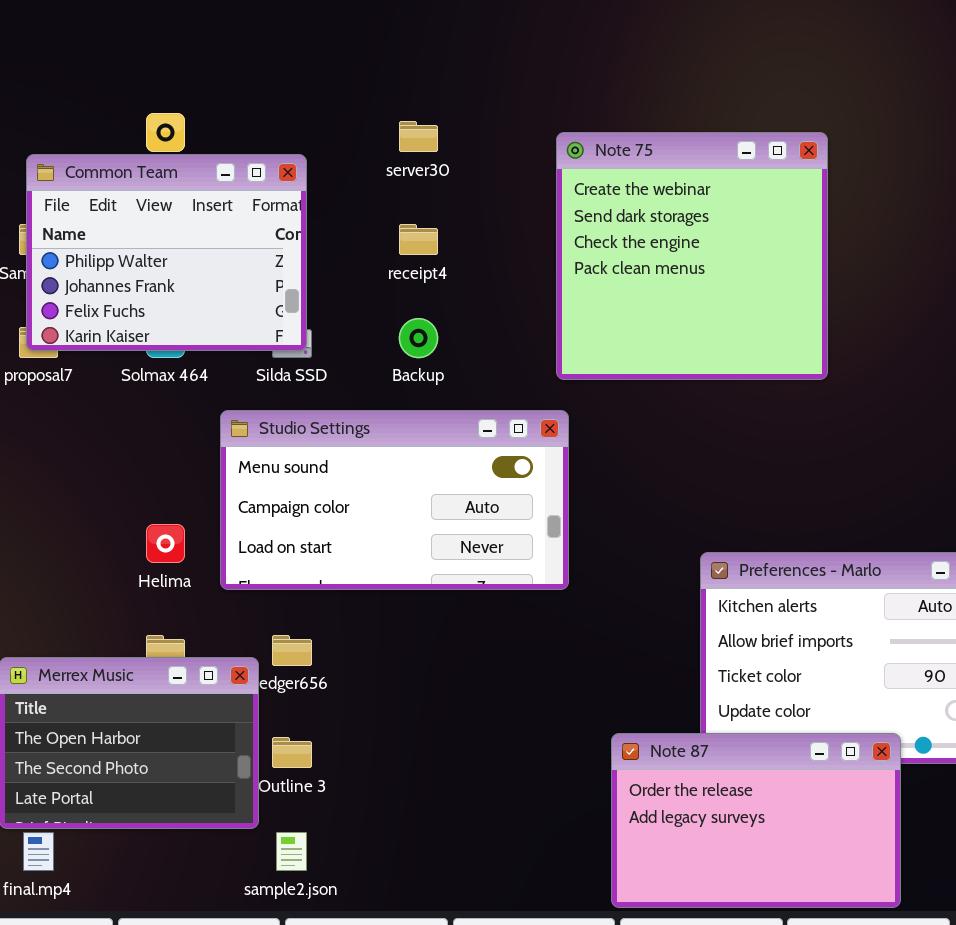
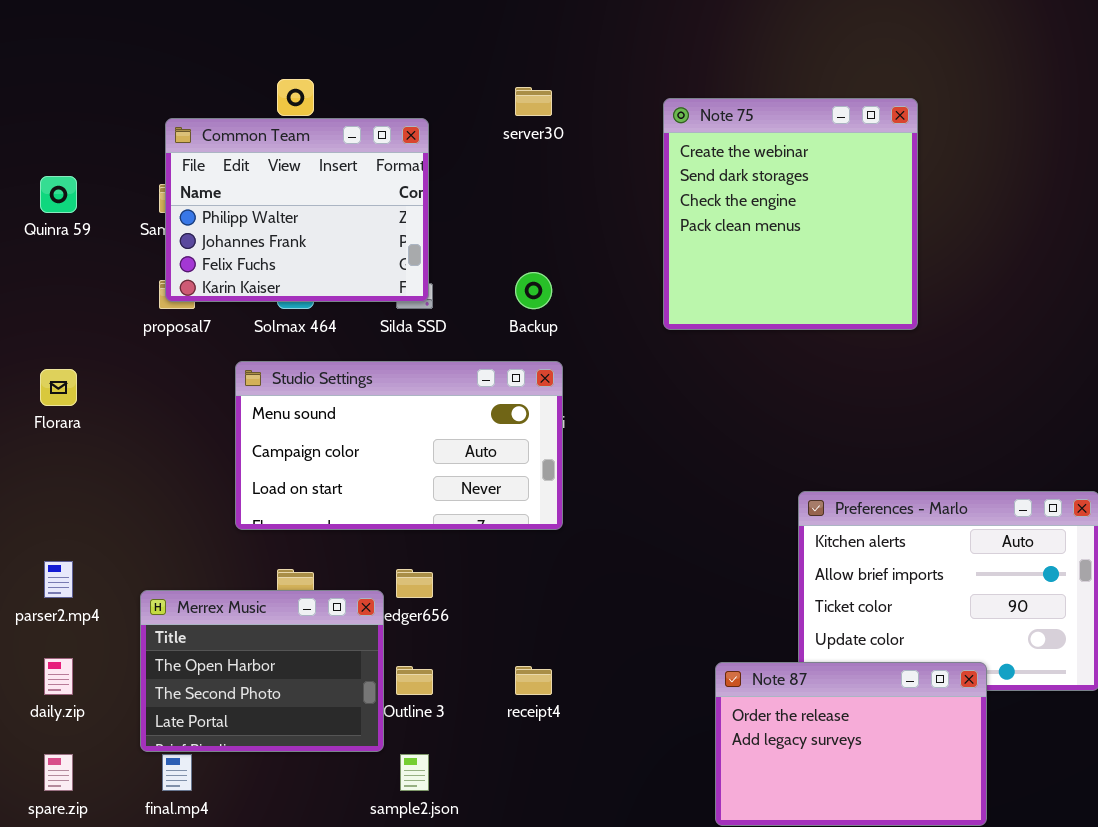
receipt4: [399,224,438,255] -> [515,666,552,695], moved
Studio Settings: [220,410,569,590] -> [235,361,563,530], moved

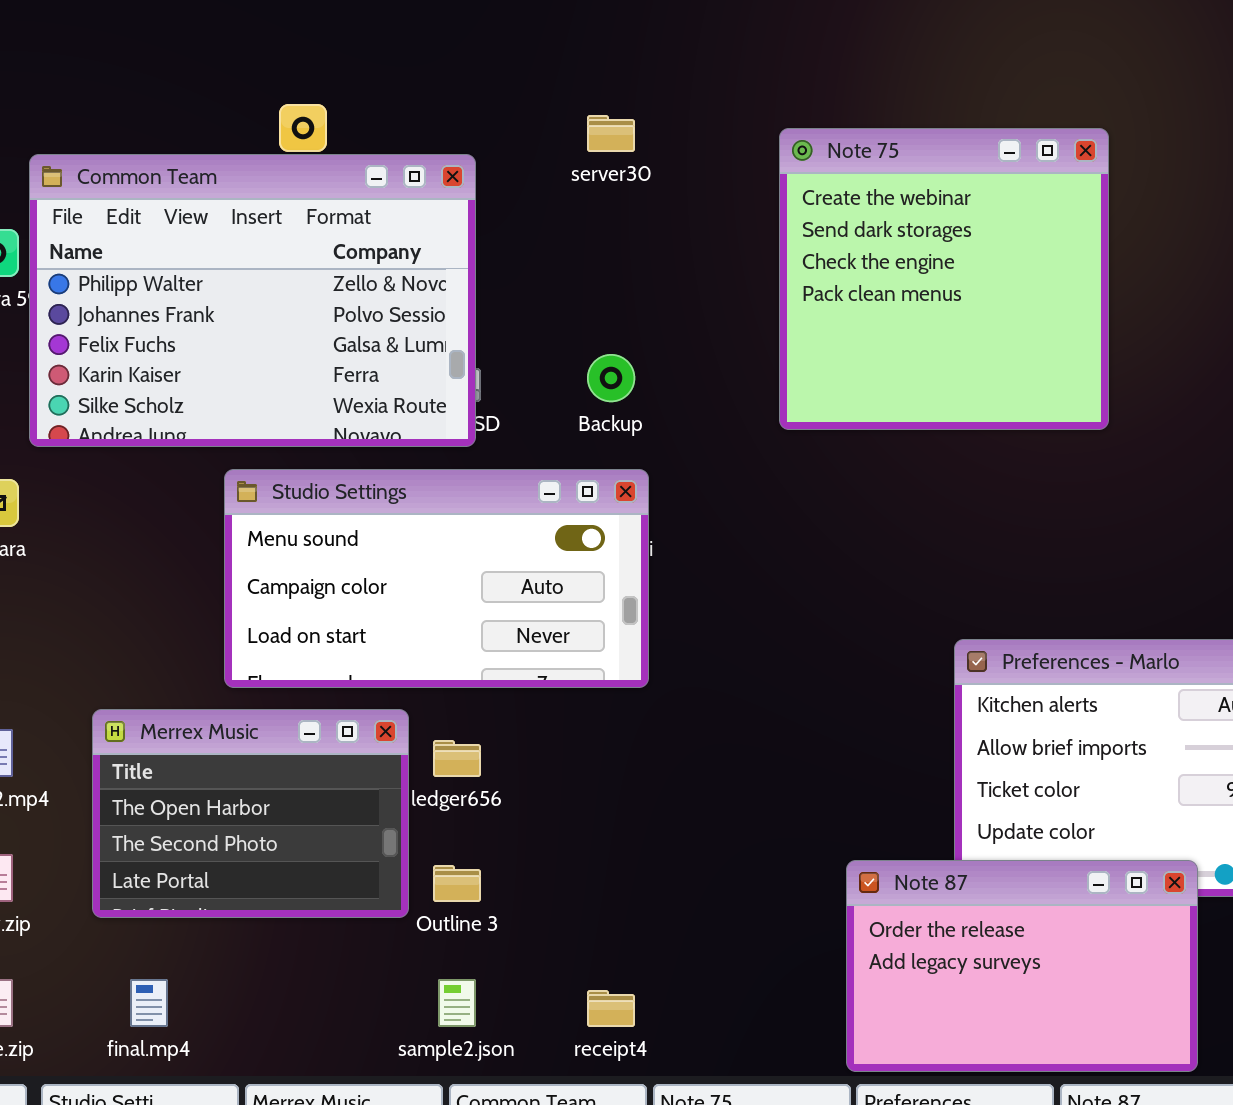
Common Team: [165,118,429,302] -> [29,154,476,447], resized
Merrex Music: [140,590,384,752] -> [92,709,409,918], moved
receipt4: [515,666,552,695] -> [587,990,635,1027], moved

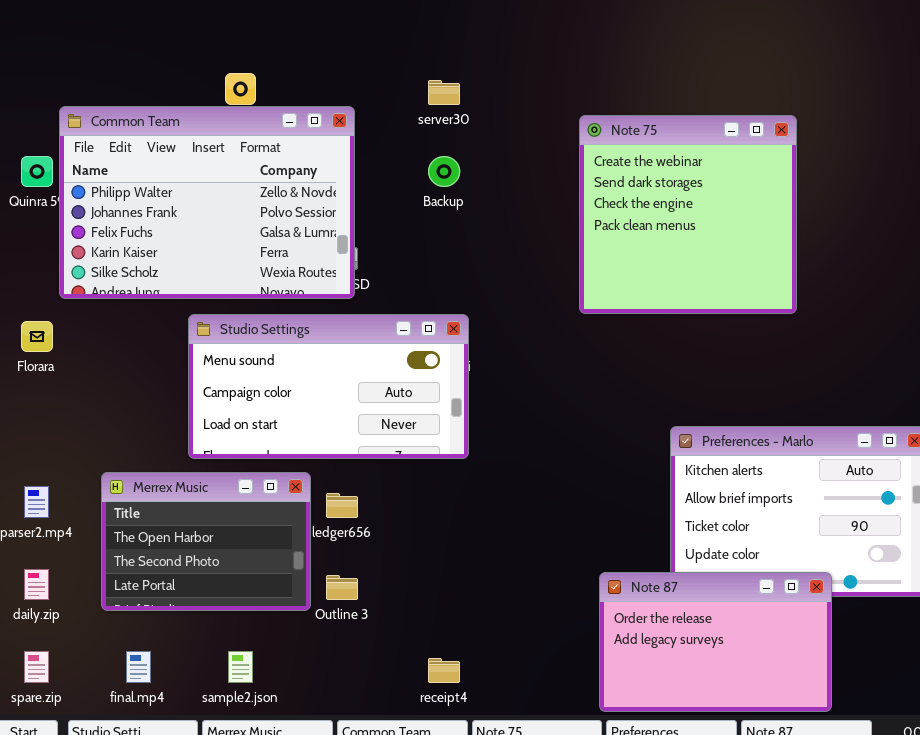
Note 75: [779,128,1109,430] -> [579,115,797,314], moved
Backup: [587,354,635,402] -> [428,156,460,187], moved
sample2.json: [438,979,476,1027] -> [228,651,253,683], moved

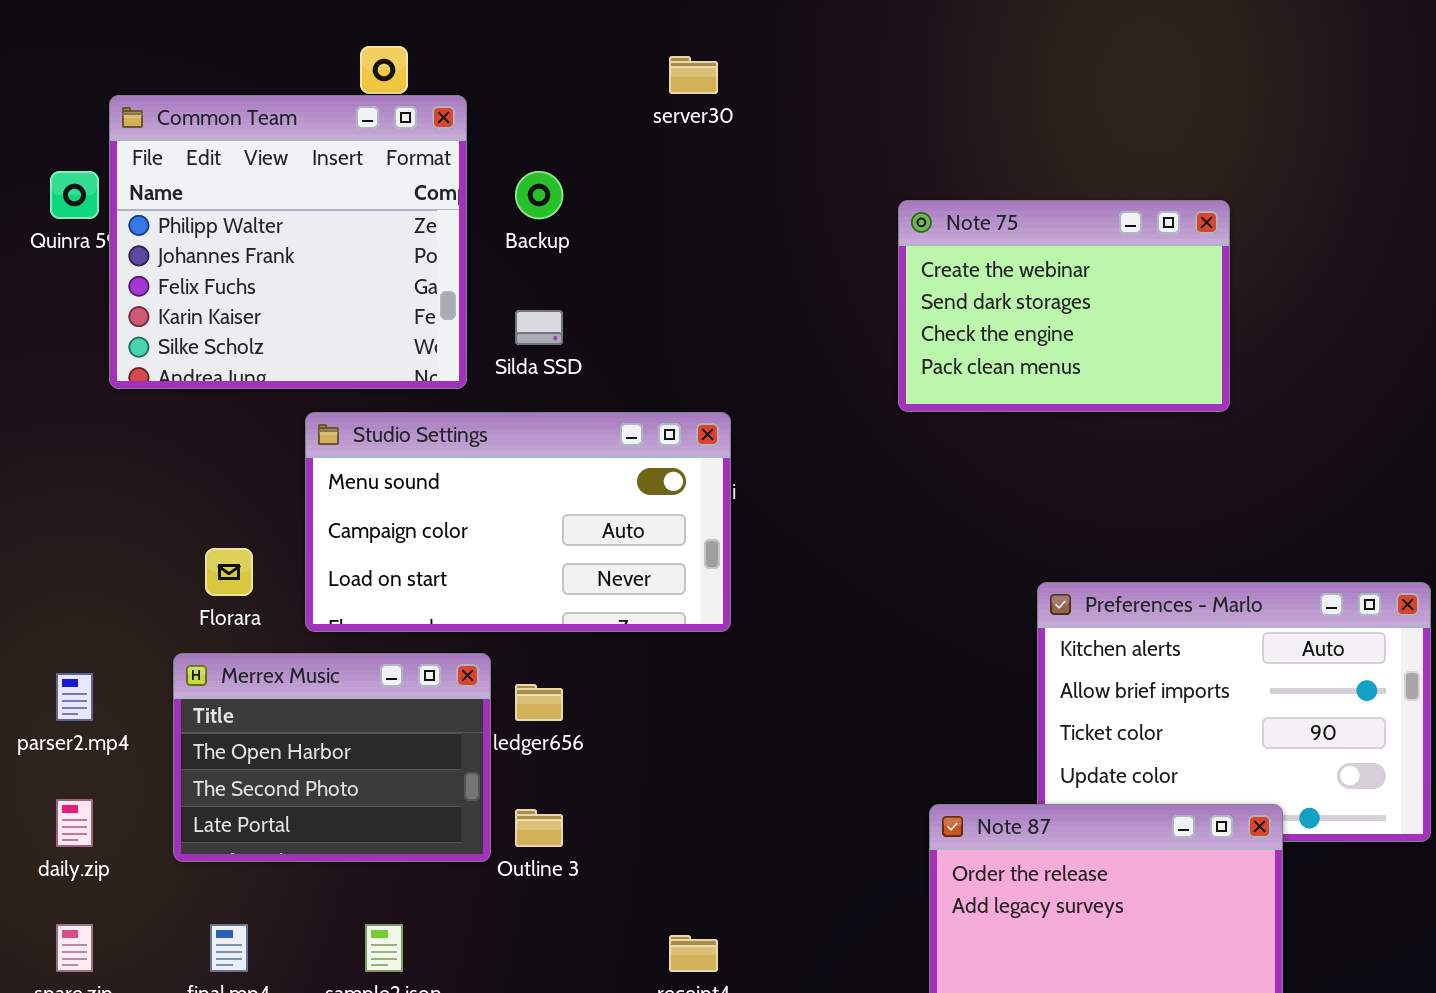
Common Team: [59,106,355,299] -> [109,95,467,389], resized
Note 75: [579,115,797,314] -> [898,200,1230,412], resized
Backup: [428,156,460,187] -> [515,171,563,219], moved
Florara: [21,321,53,352] -> [205,548,253,596], moved

